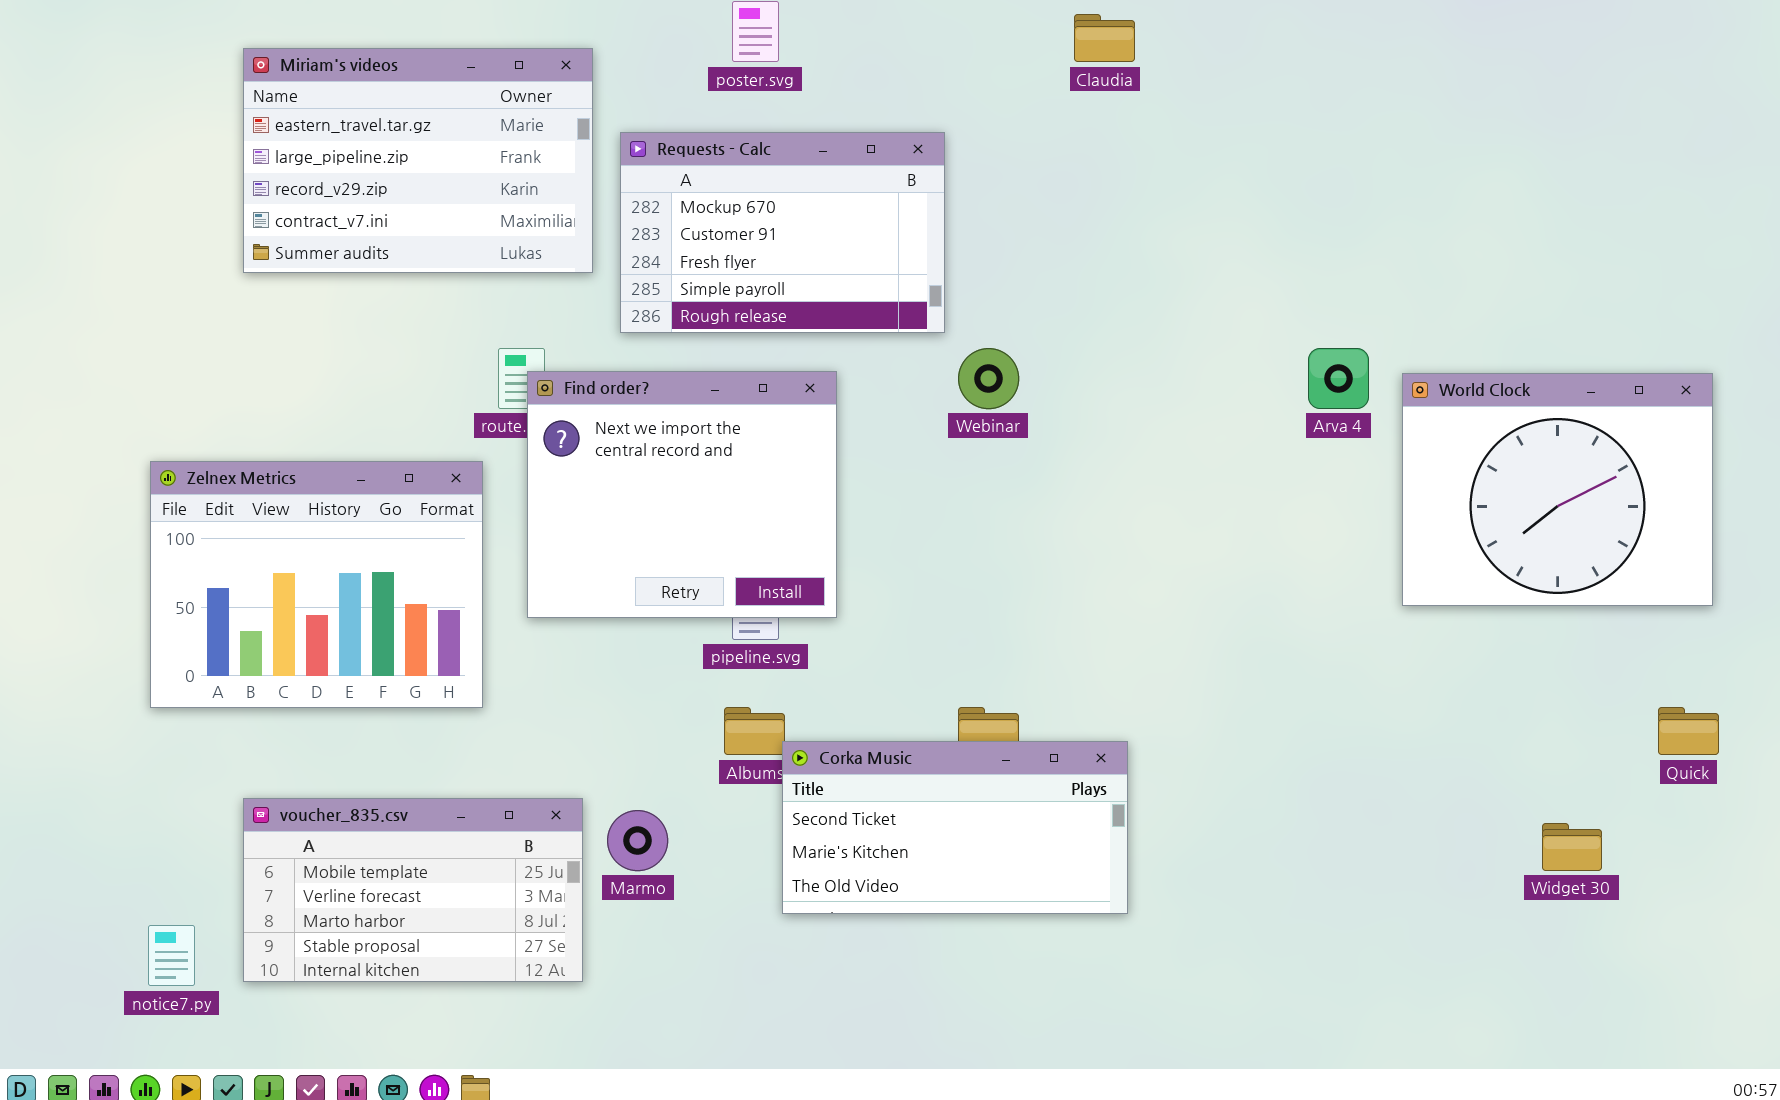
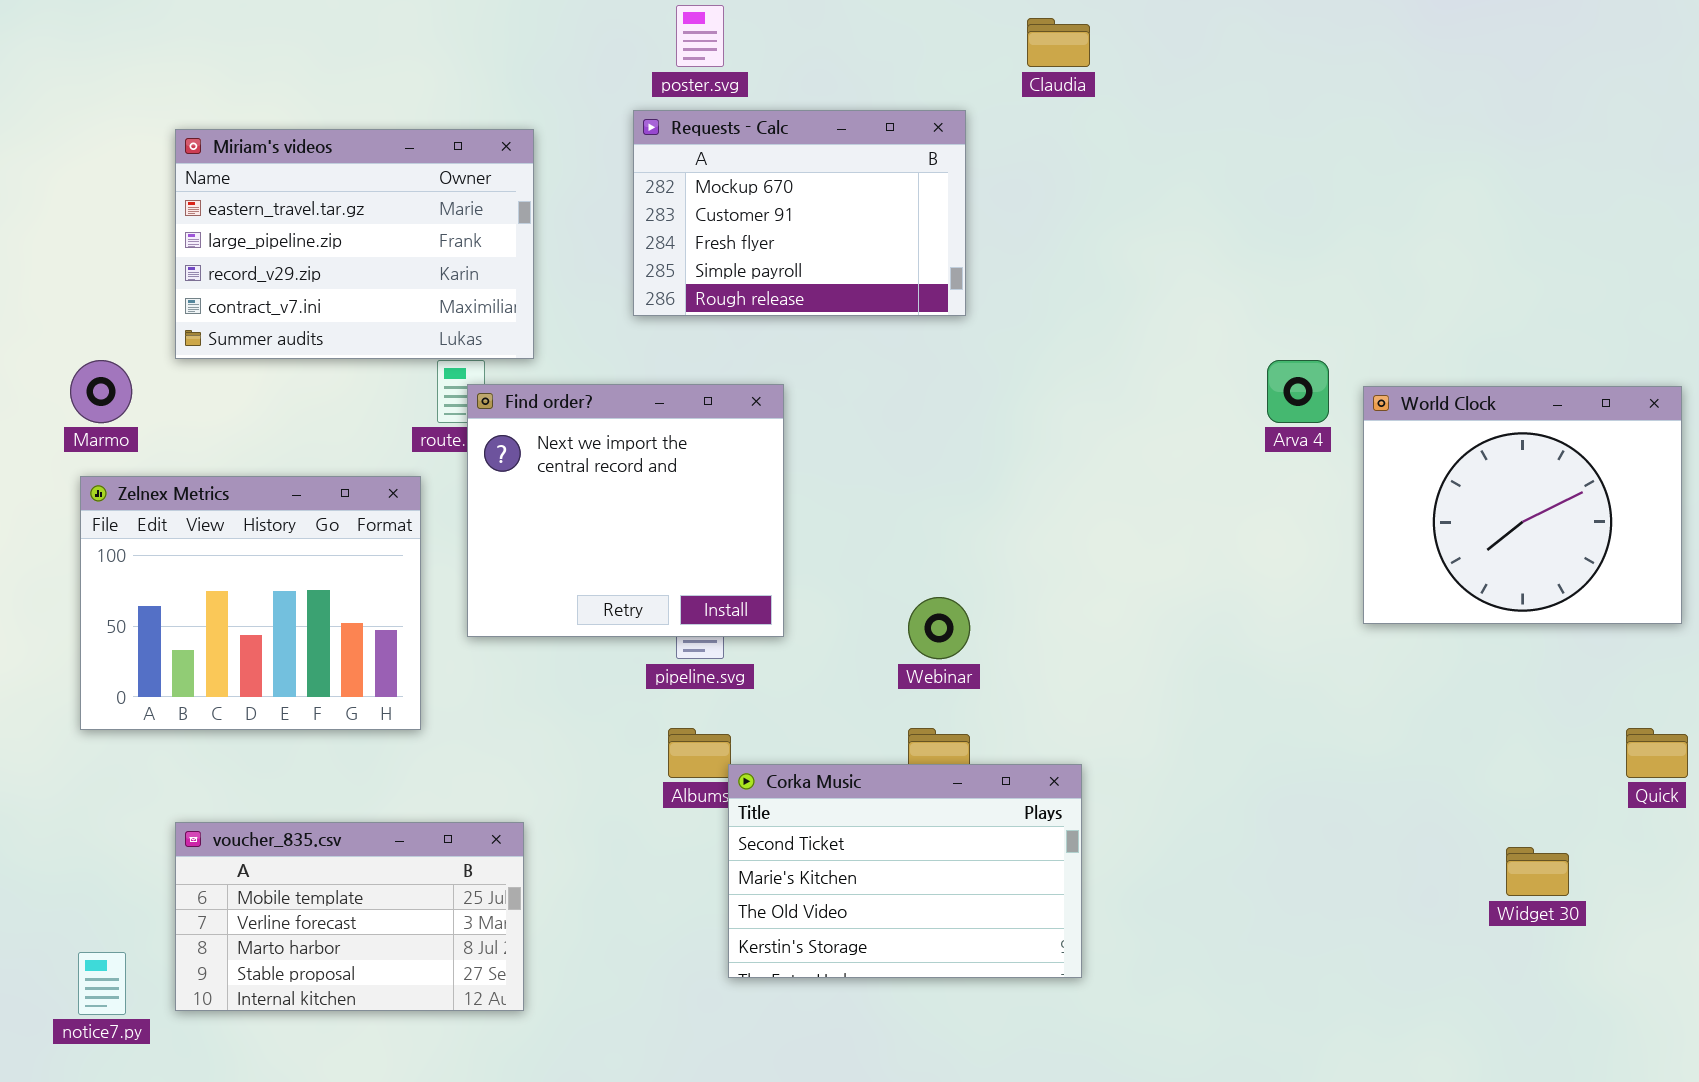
Miriam's videos: [243,48,593,273] -> [175,129,534,359], moved
Requests - Calc: [620,132,945,333] -> [633,110,966,316], moved
Webinar: [958,348,1019,409] -> [908,597,970,659], moved
Corka Music: [782,741,1128,914] -> [728,764,1082,978], resized
Marmo: [607,810,668,871] -> [70,360,132,423], moved

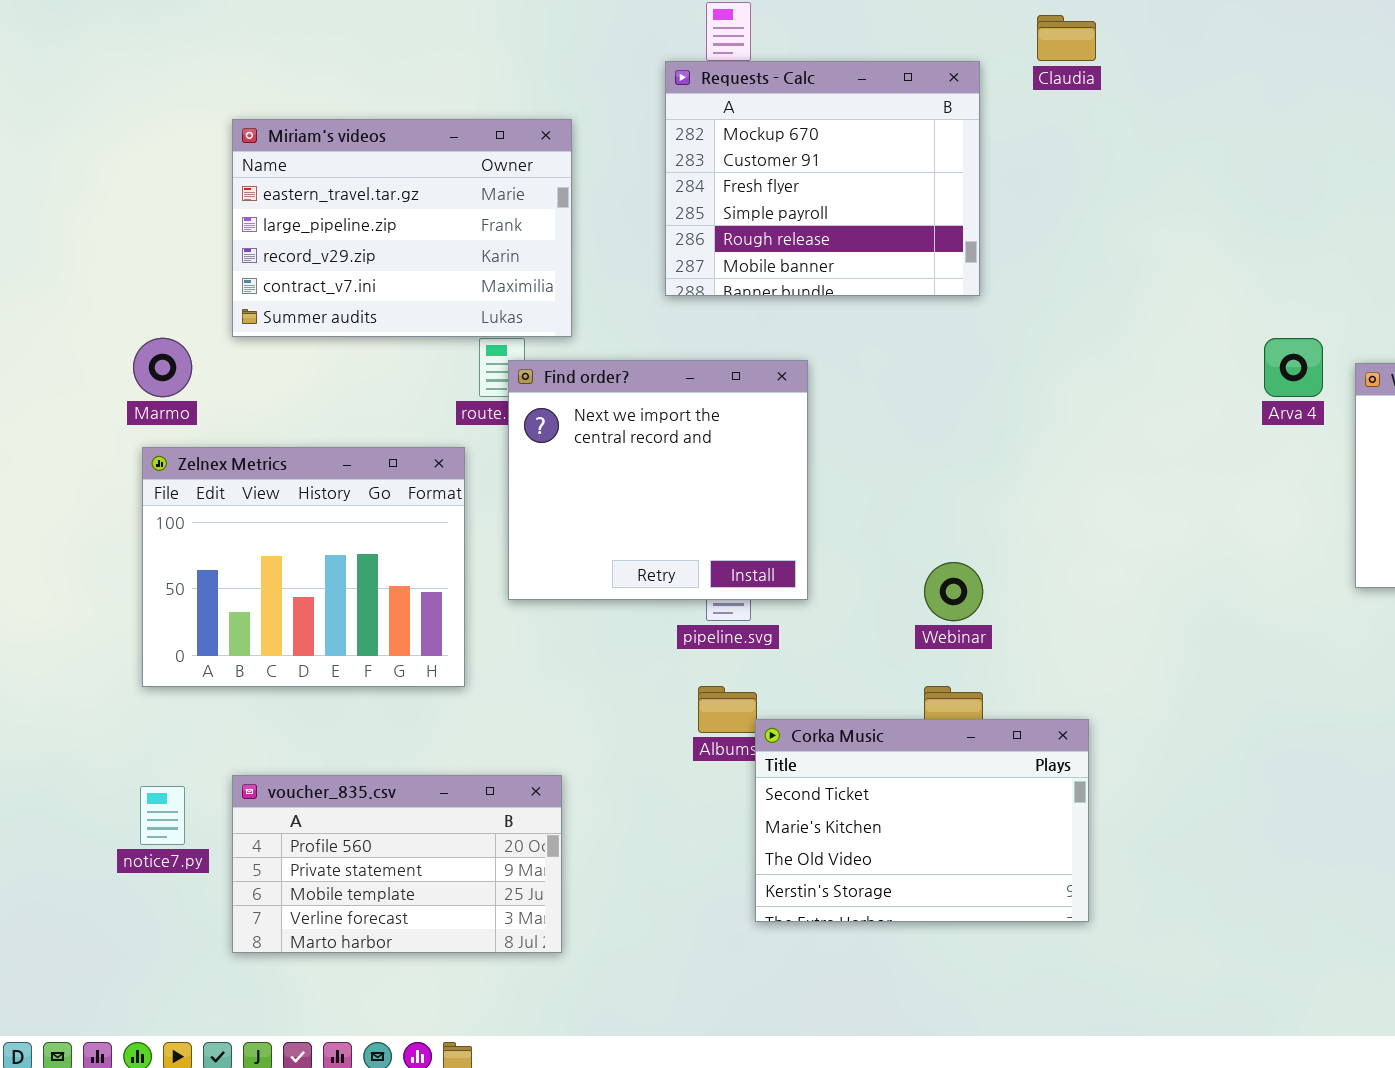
Requests - Calc: [633,110,966,316] -> [665,61,980,296], resized
voucher_835.csv: [175,822,524,1011] -> [232,775,562,953], scrolled up 2 rows
notice7.py: [78,952,126,1015] -> [140,786,185,845], moved

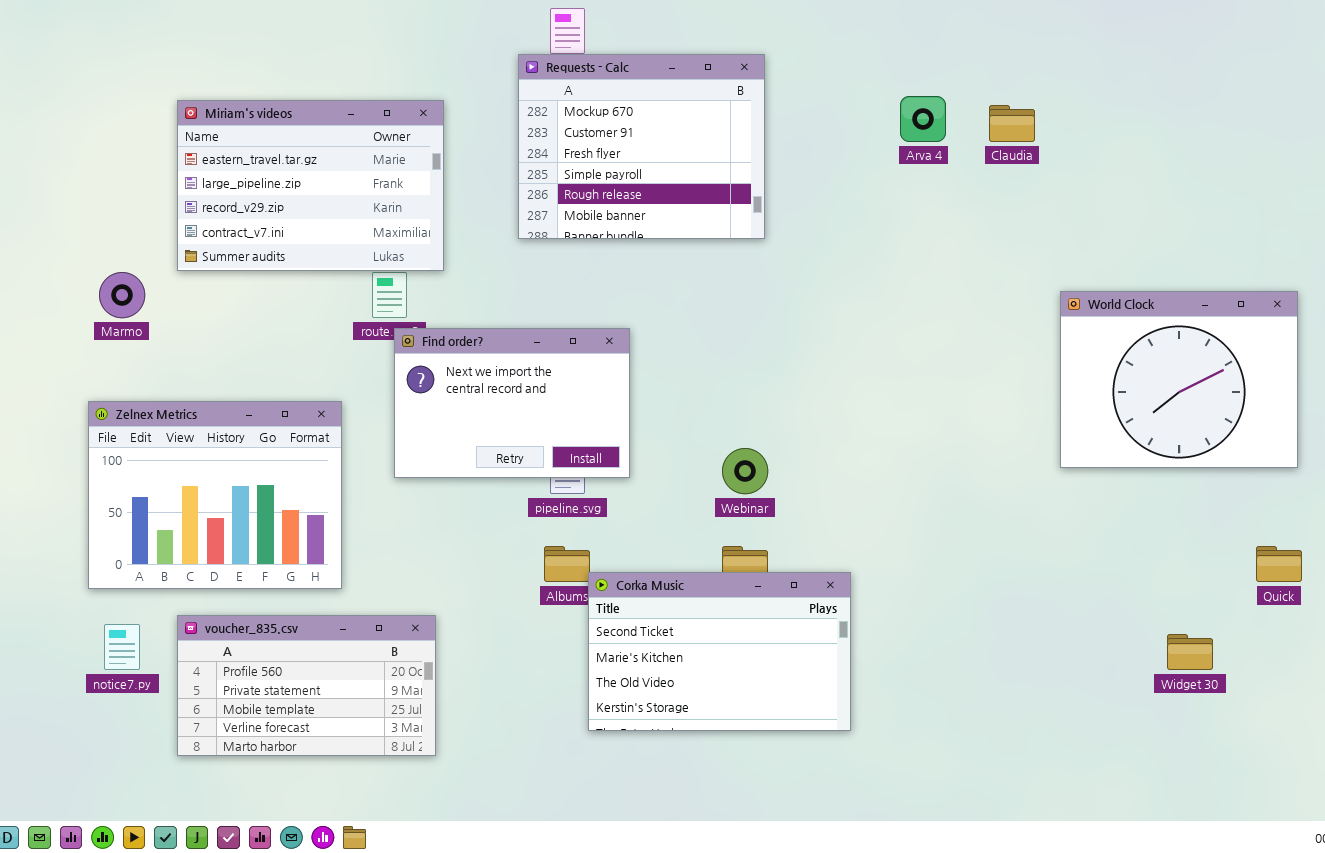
Claudia: [1037,15,1096,61] -> [989,105,1035,142], moved
Arva 4: [1264,338,1323,397] -> [900,96,946,142], moved
Find order?: [508,360,808,600] -> [394,328,630,478], resized
Zelnex Metrics: [142,447,465,687] -> [88,401,342,589], moved

